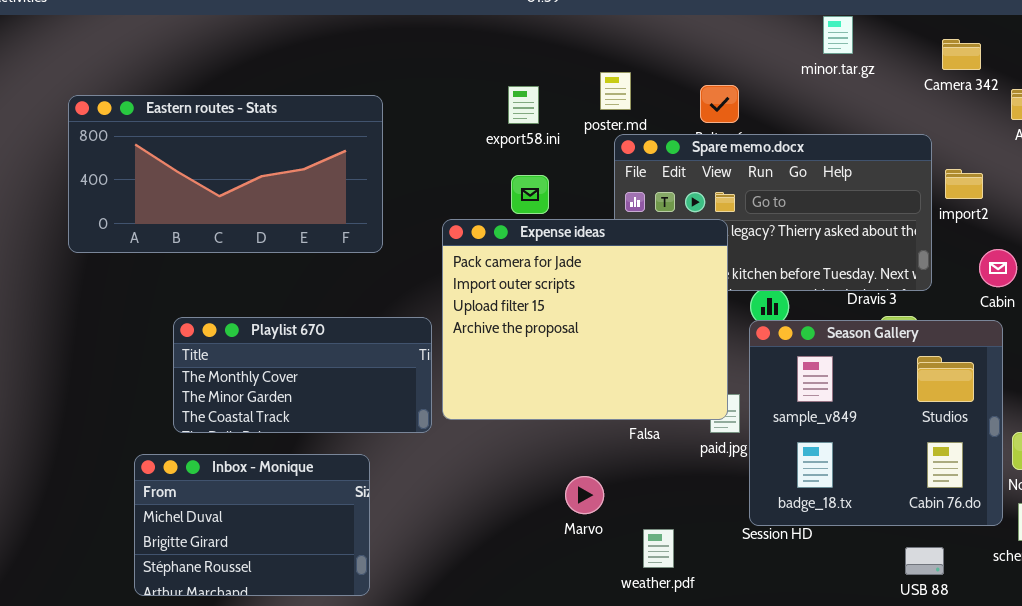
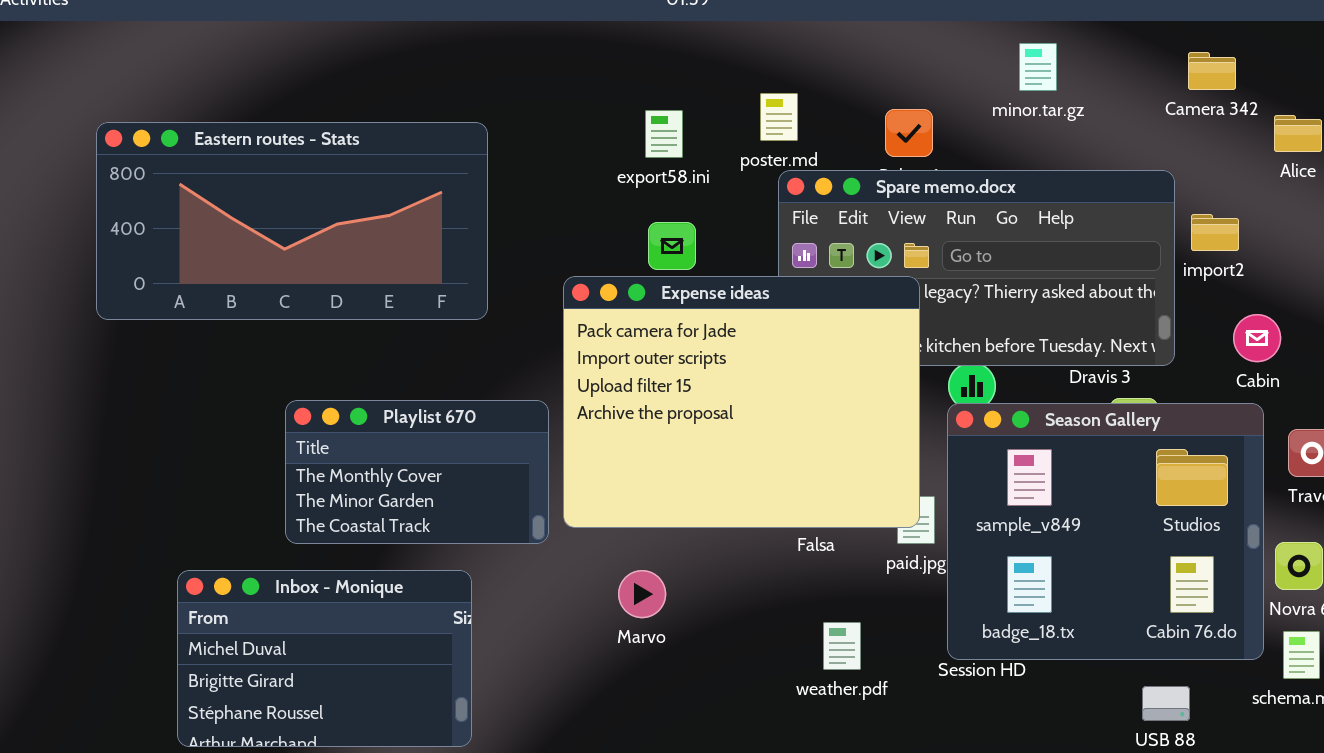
minor.tar.gz: [823,16,853,54] -> [1019,43,1057,91], moved
Playlist 670: [173,317,432,433] -> [285,400,549,544], resized
Marvo: [565,476,604,514] -> [618,570,666,618], moved
weather.pdf: [643,529,674,568] -> [823,622,861,670], moved

